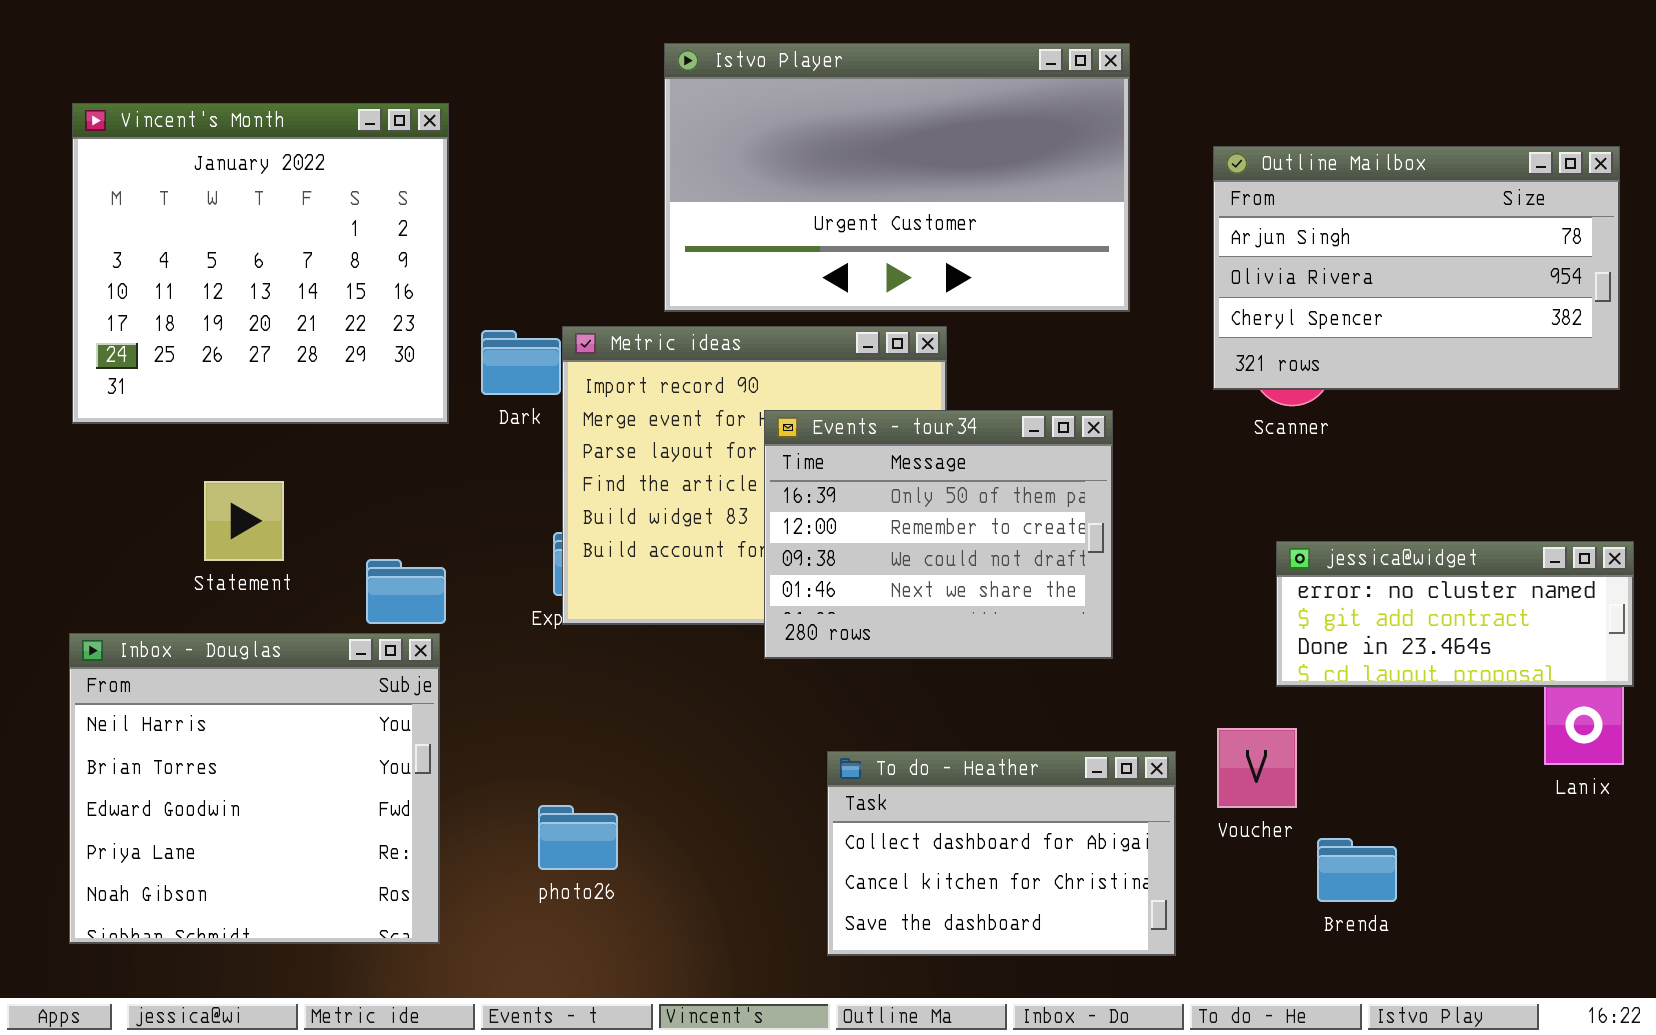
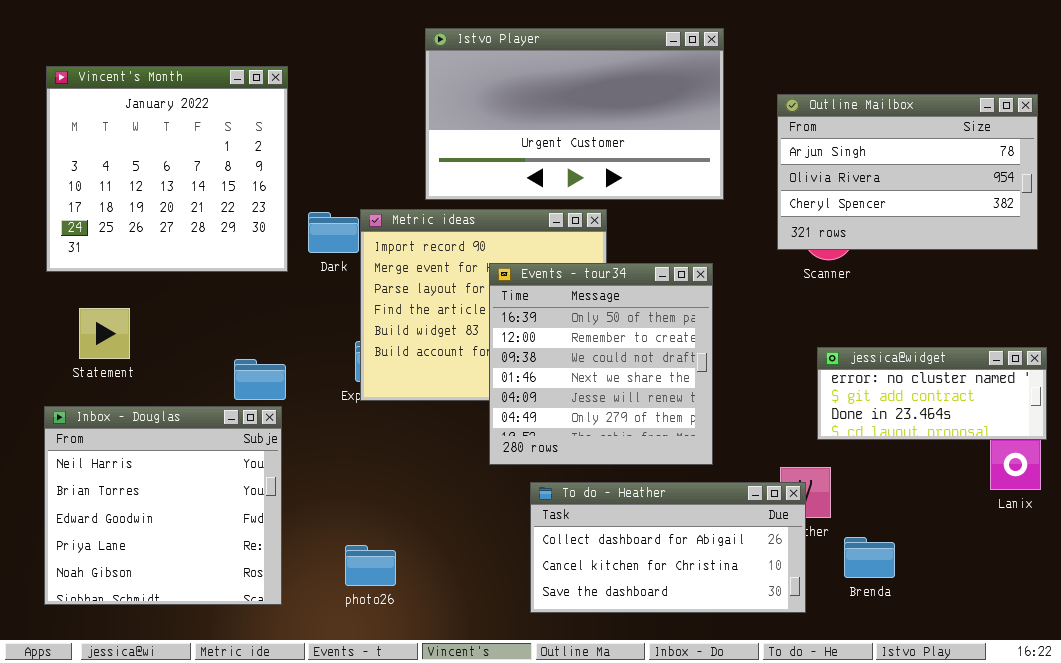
Events - tour34: [764,410,1113,659] -> [489,263,713,465], resized
Statement: [204,481,284,561] -> [79,308,130,359], moved
To do - Heather: [827,751,1176,956] -> [530,482,806,613], resized
photo26: [538,805,618,870] -> [345,545,396,586], moved

